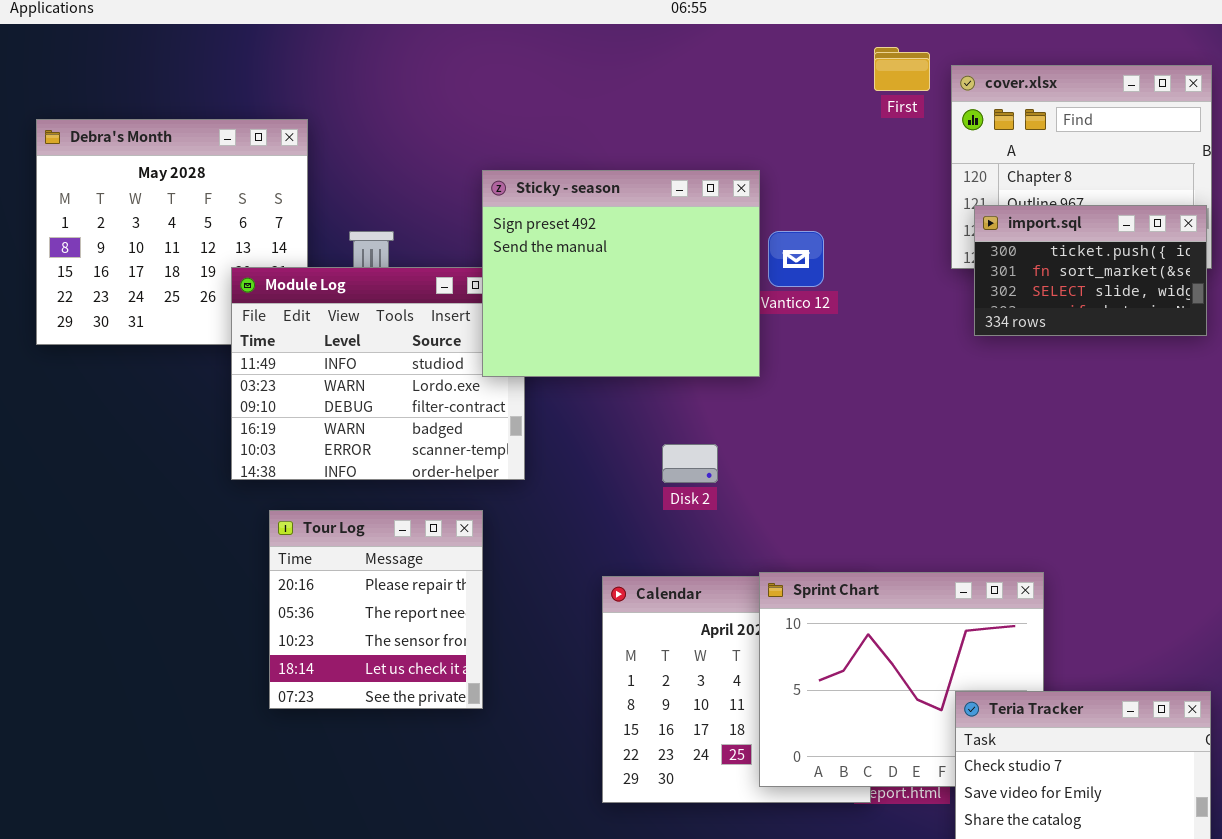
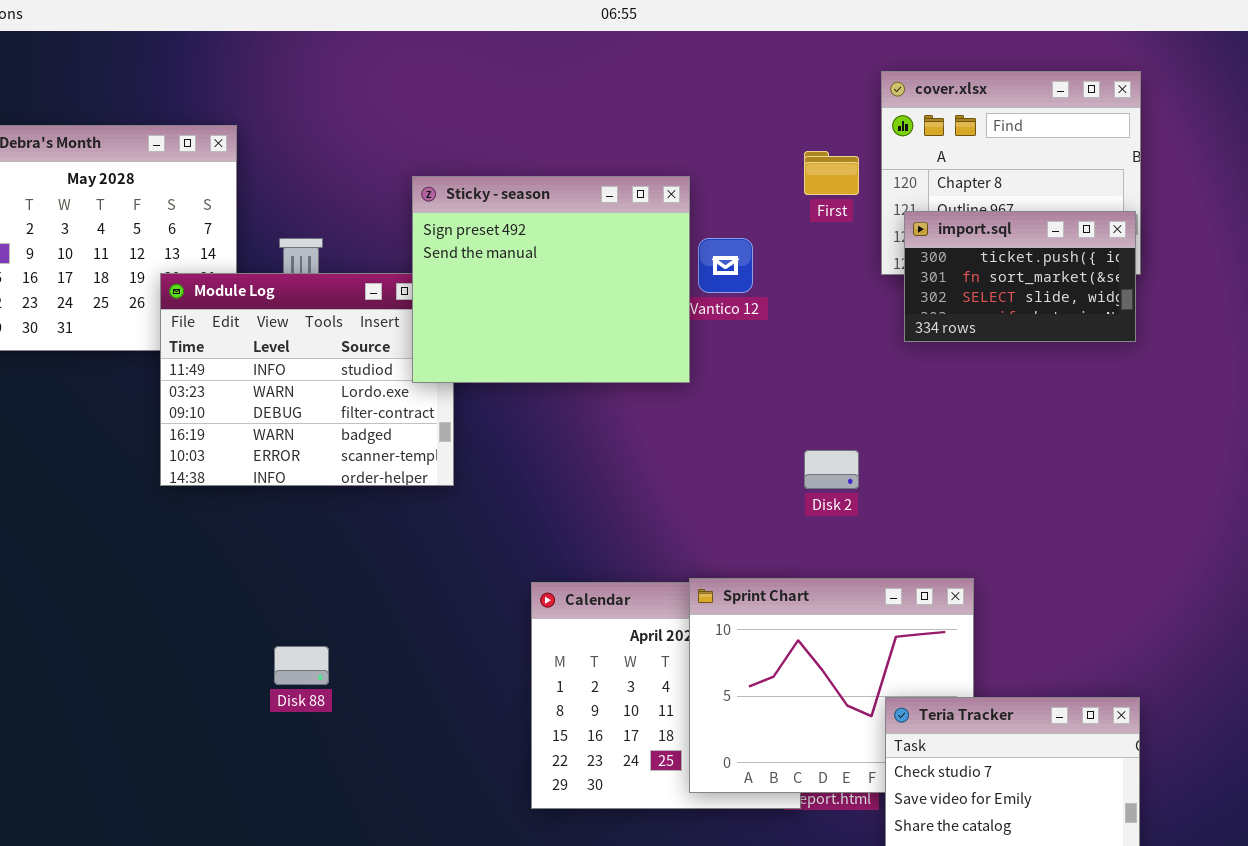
First: [874,47,930,91] -> [804,151,859,195], moved
Disk 2: [662,444,718,483] -> [804,450,859,489], moved
Tour Log: [269,510,483,709] -> none, closed

